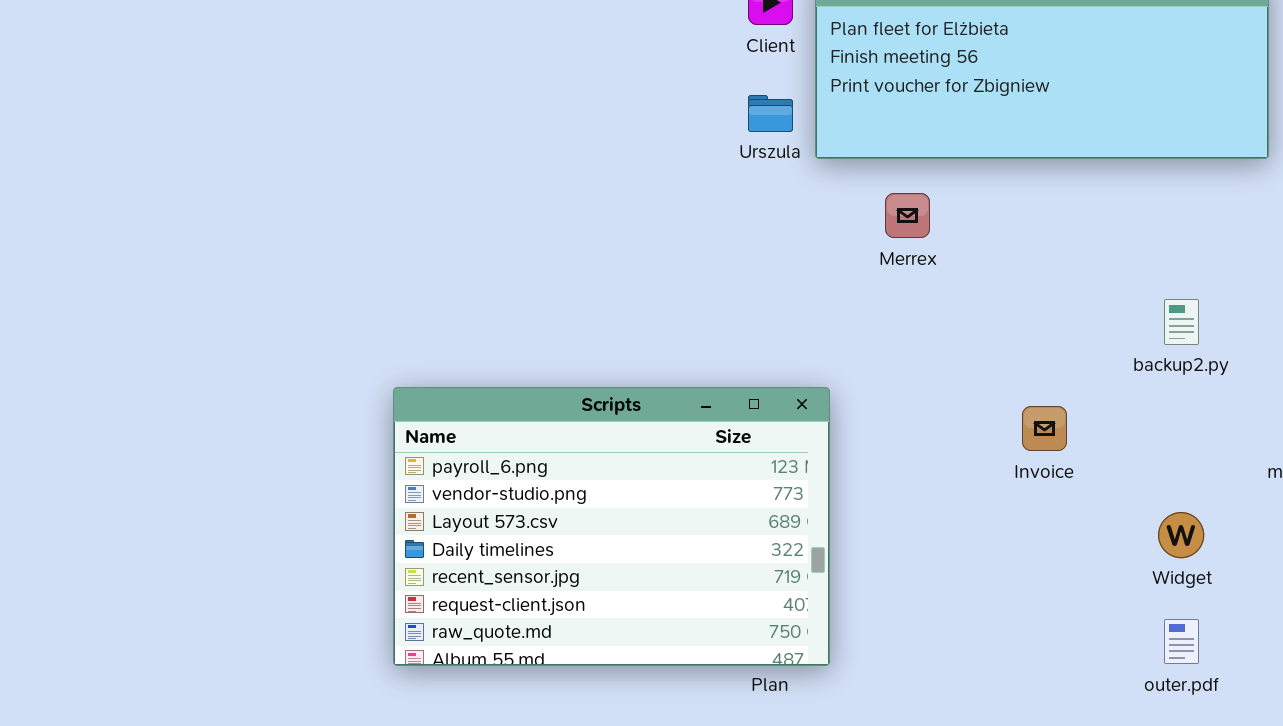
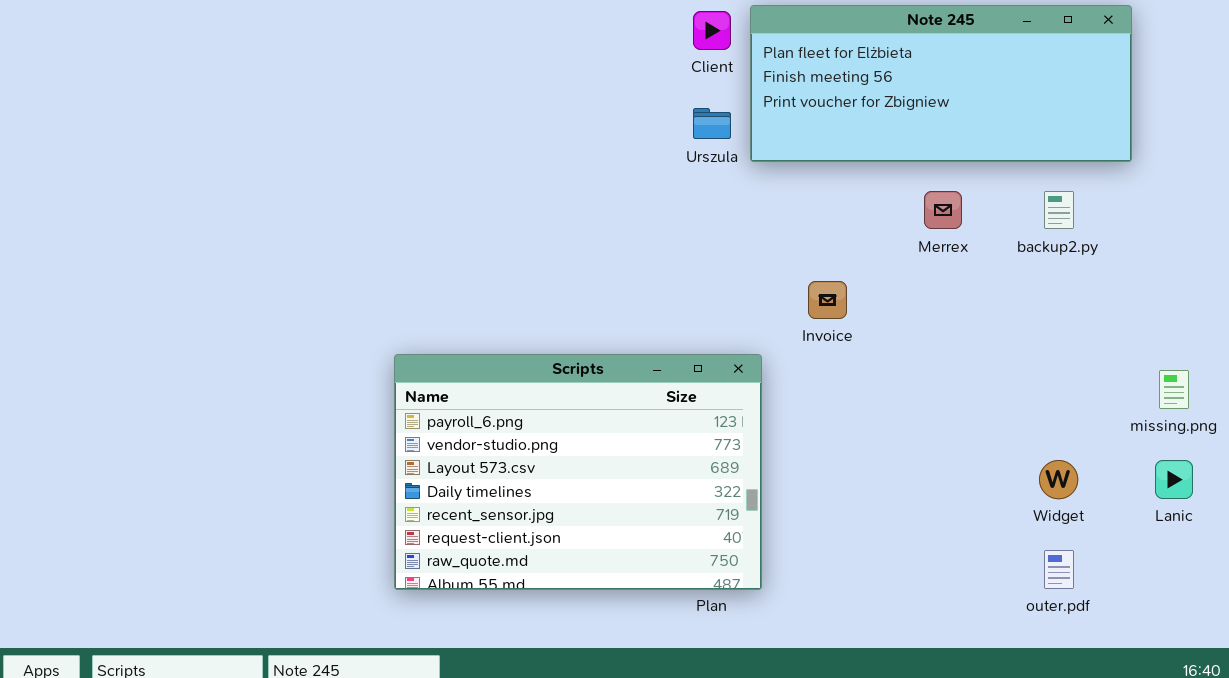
Merrex: [885,193,930,238] -> [924,191,962,229], moved
backup2.py: [1164,299,1199,345] -> [1044,191,1074,229], moved
Invoice: [1022,406,1067,451] -> [808,281,847,319], moved

